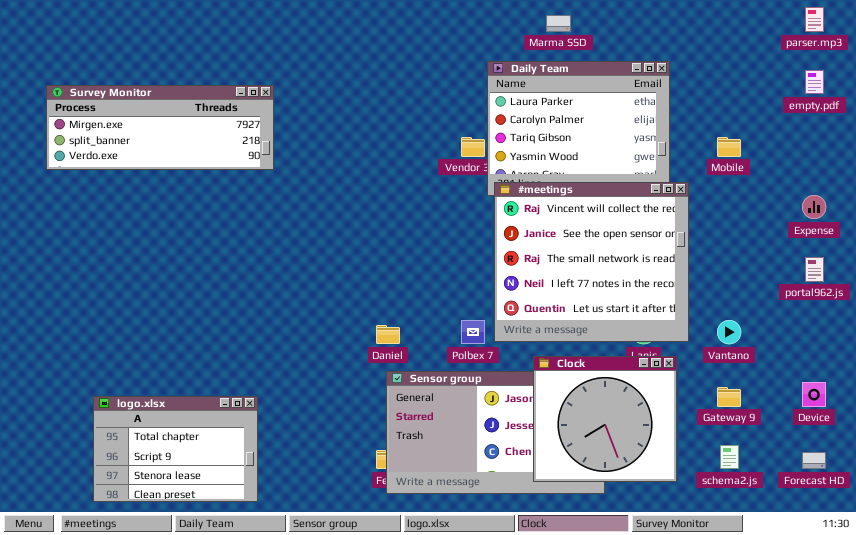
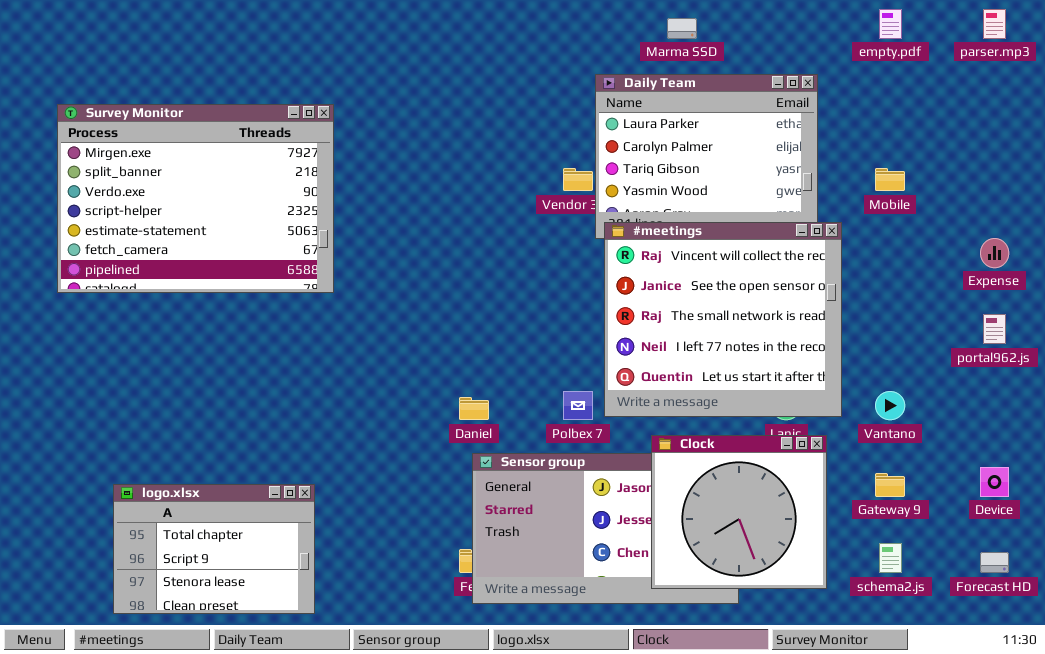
empty.pdf: [805,70,824,94] -> [879,9,902,39], moved
Survey Monitor: [46,85,274,170] -> [57,104,334,293], resized

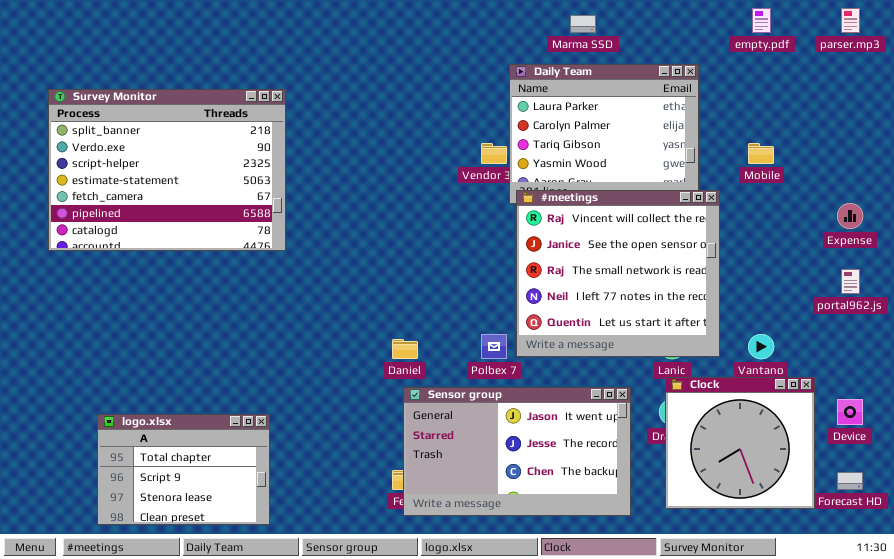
Survey Monitor: [57,104,334,293] -> [48,89,286,251], scrolled down 1 row
Clock: [651,435,827,589] -> [665,377,815,509], moved

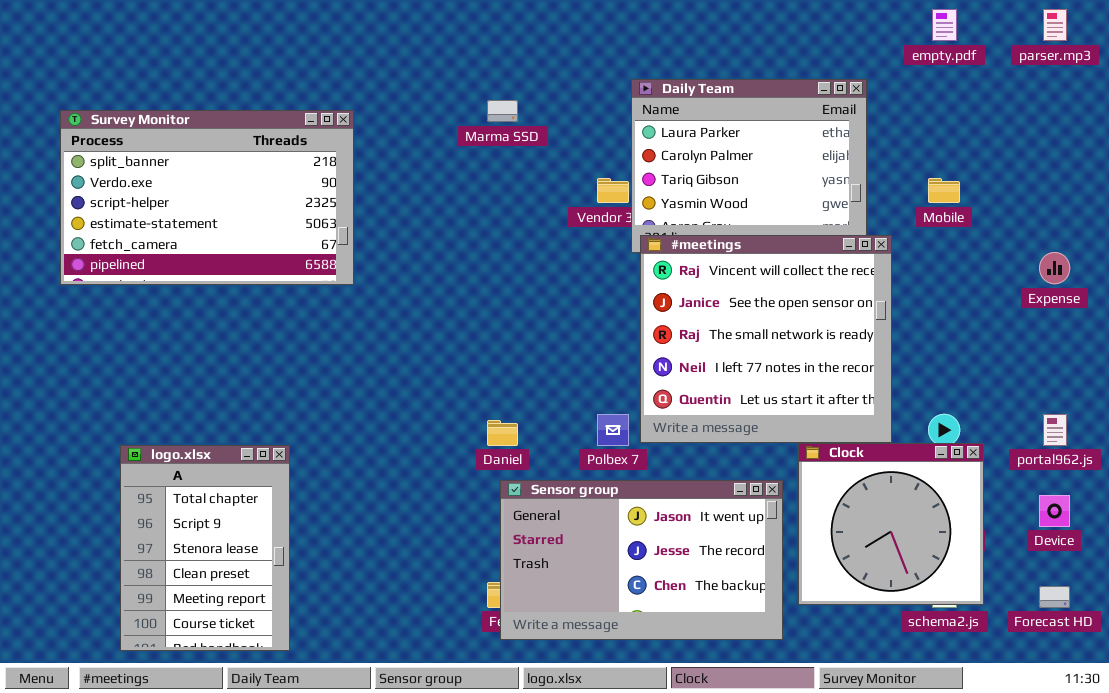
Marma SSD: [570,15,596,33] -> [487,100,518,122], moved
Survey Monitor: [48,89,286,251] -> [60,110,354,285], resized
portal962.js: [841,269,860,294] -> [1043,414,1067,446], moved
Clock: [665,377,815,509] -> [798,443,984,605], moved
logo.xlsx: [97,414,270,525] -> [120,445,290,651], resized

